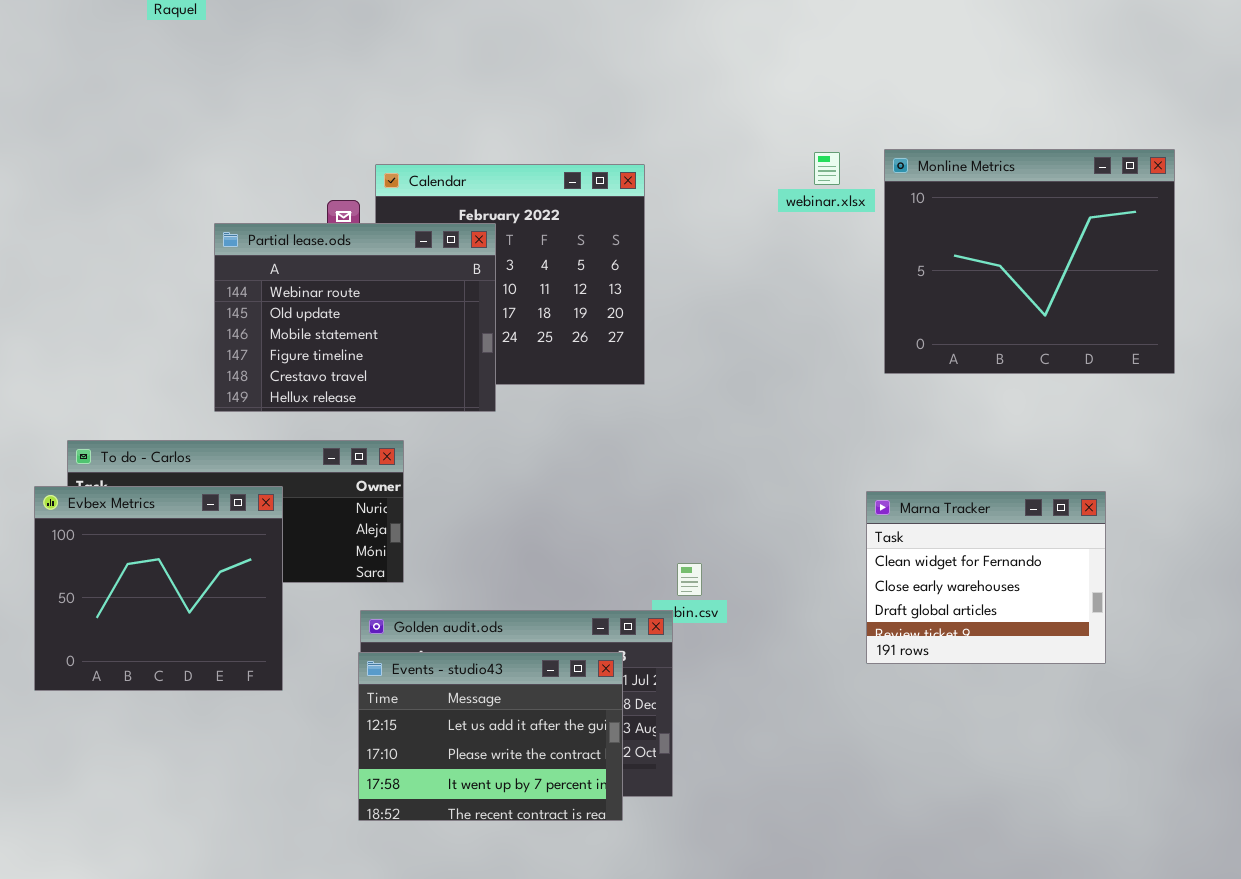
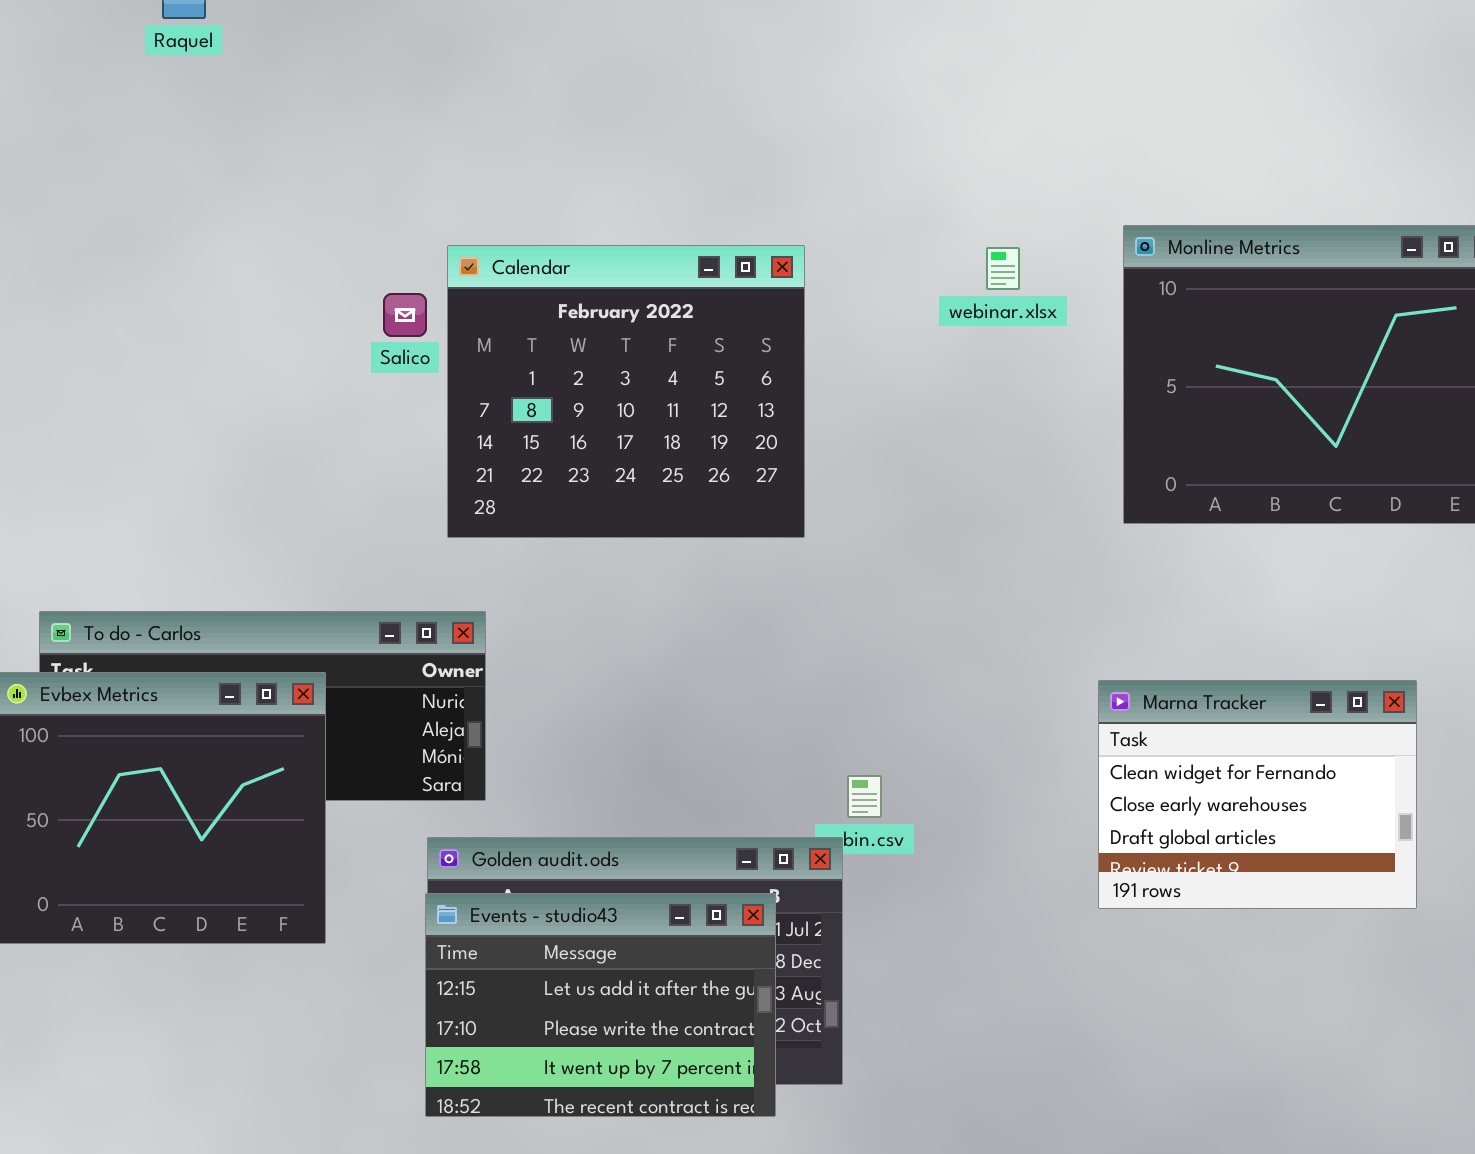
webinar.xlsx: [814,152,840,185] -> [986,247,1020,290], moved
Partial lease.ods: [214,223,496,412] -> none, closed

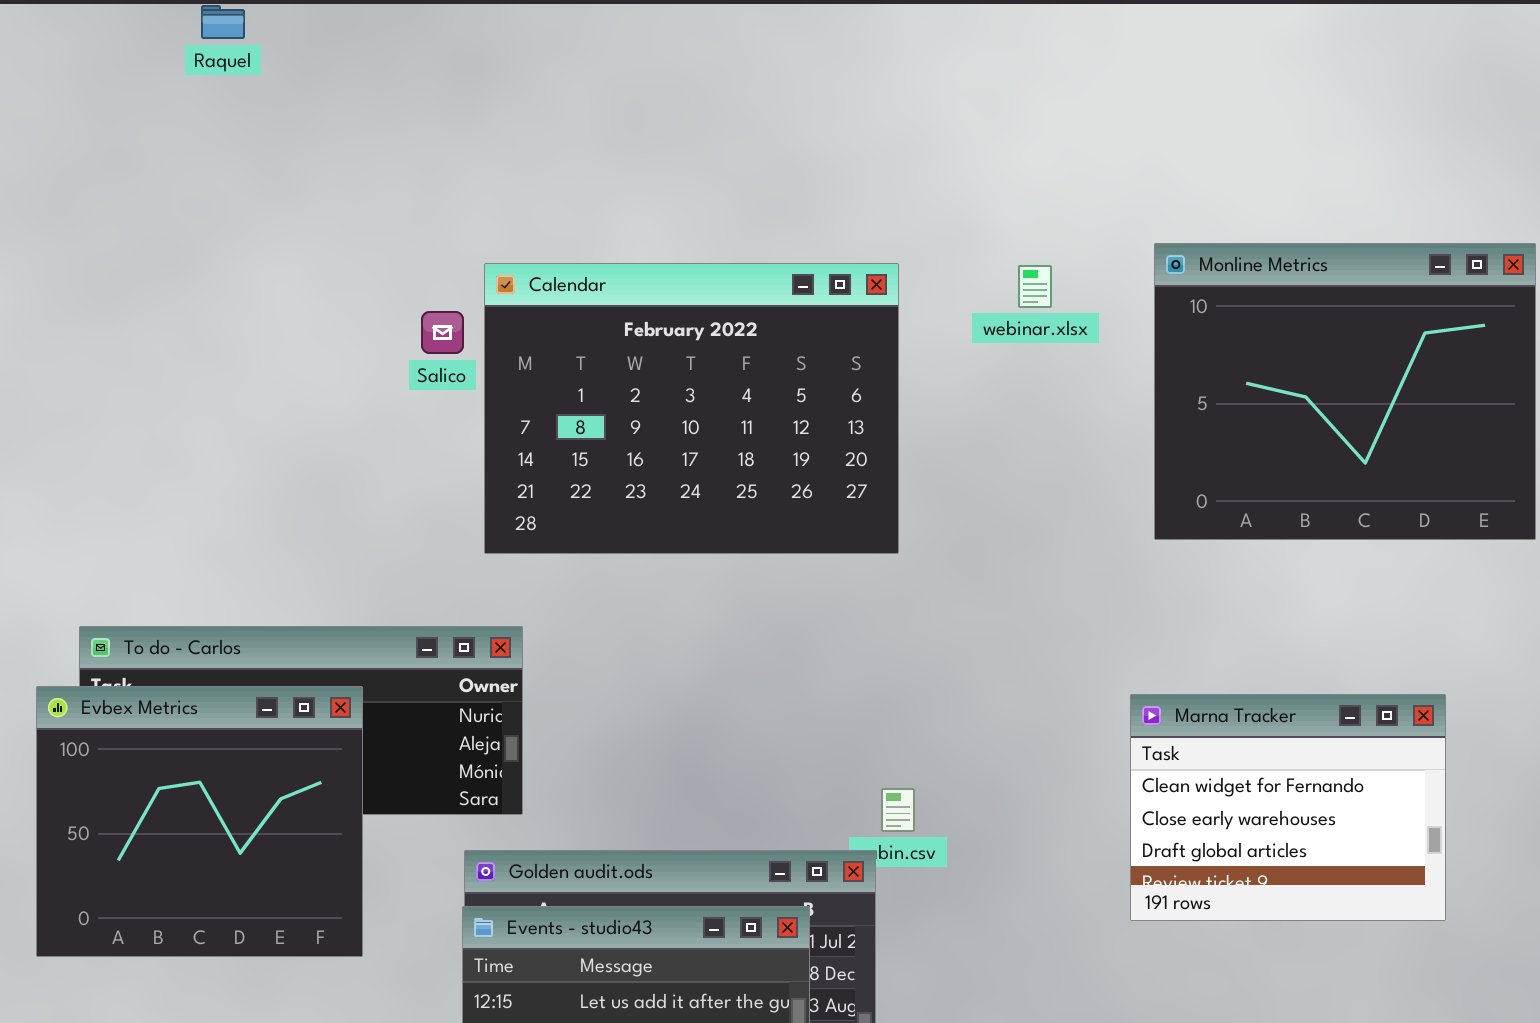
Calendar: [447,245,805,538] -> [484,263,899,554], resized

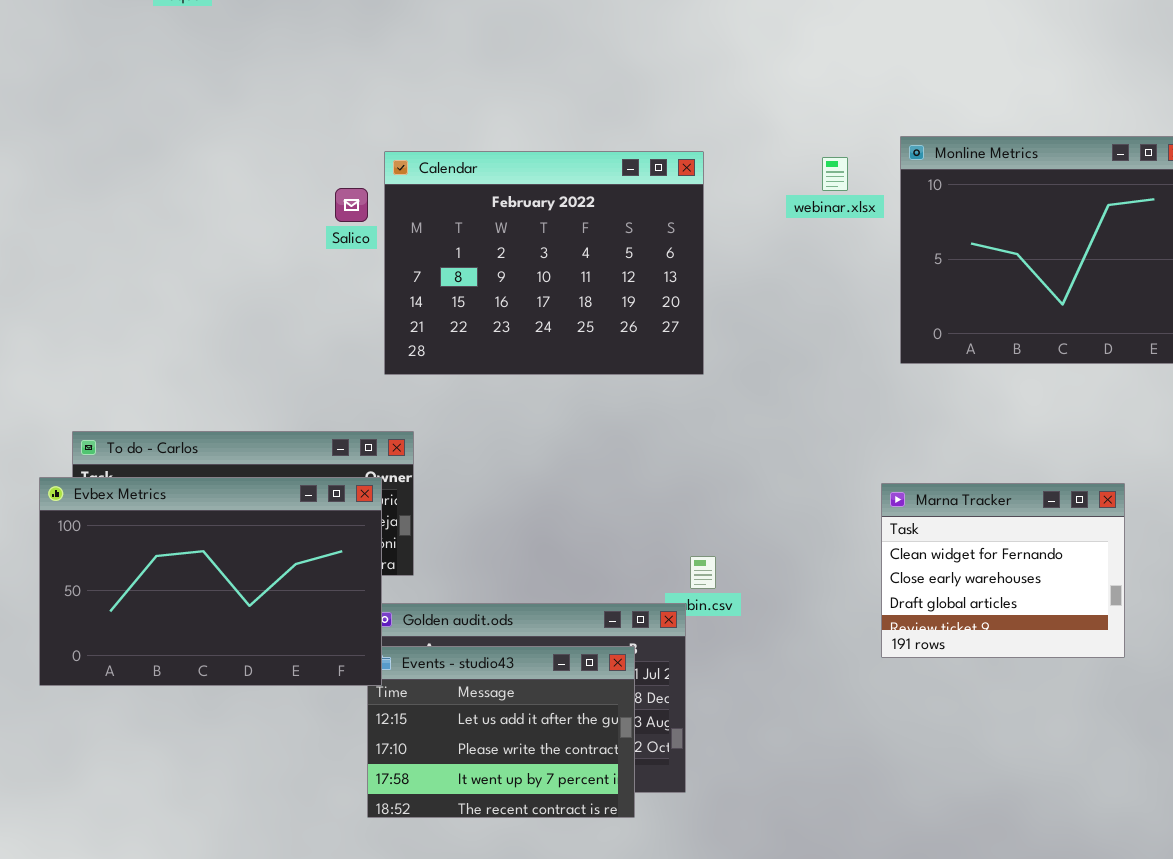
webinar.xlsx: [1018,265,1052,308] -> [822,157,848,191], moved
Evbex Metrics: [36,686,363,957] -> [39,477,382,686], resized

